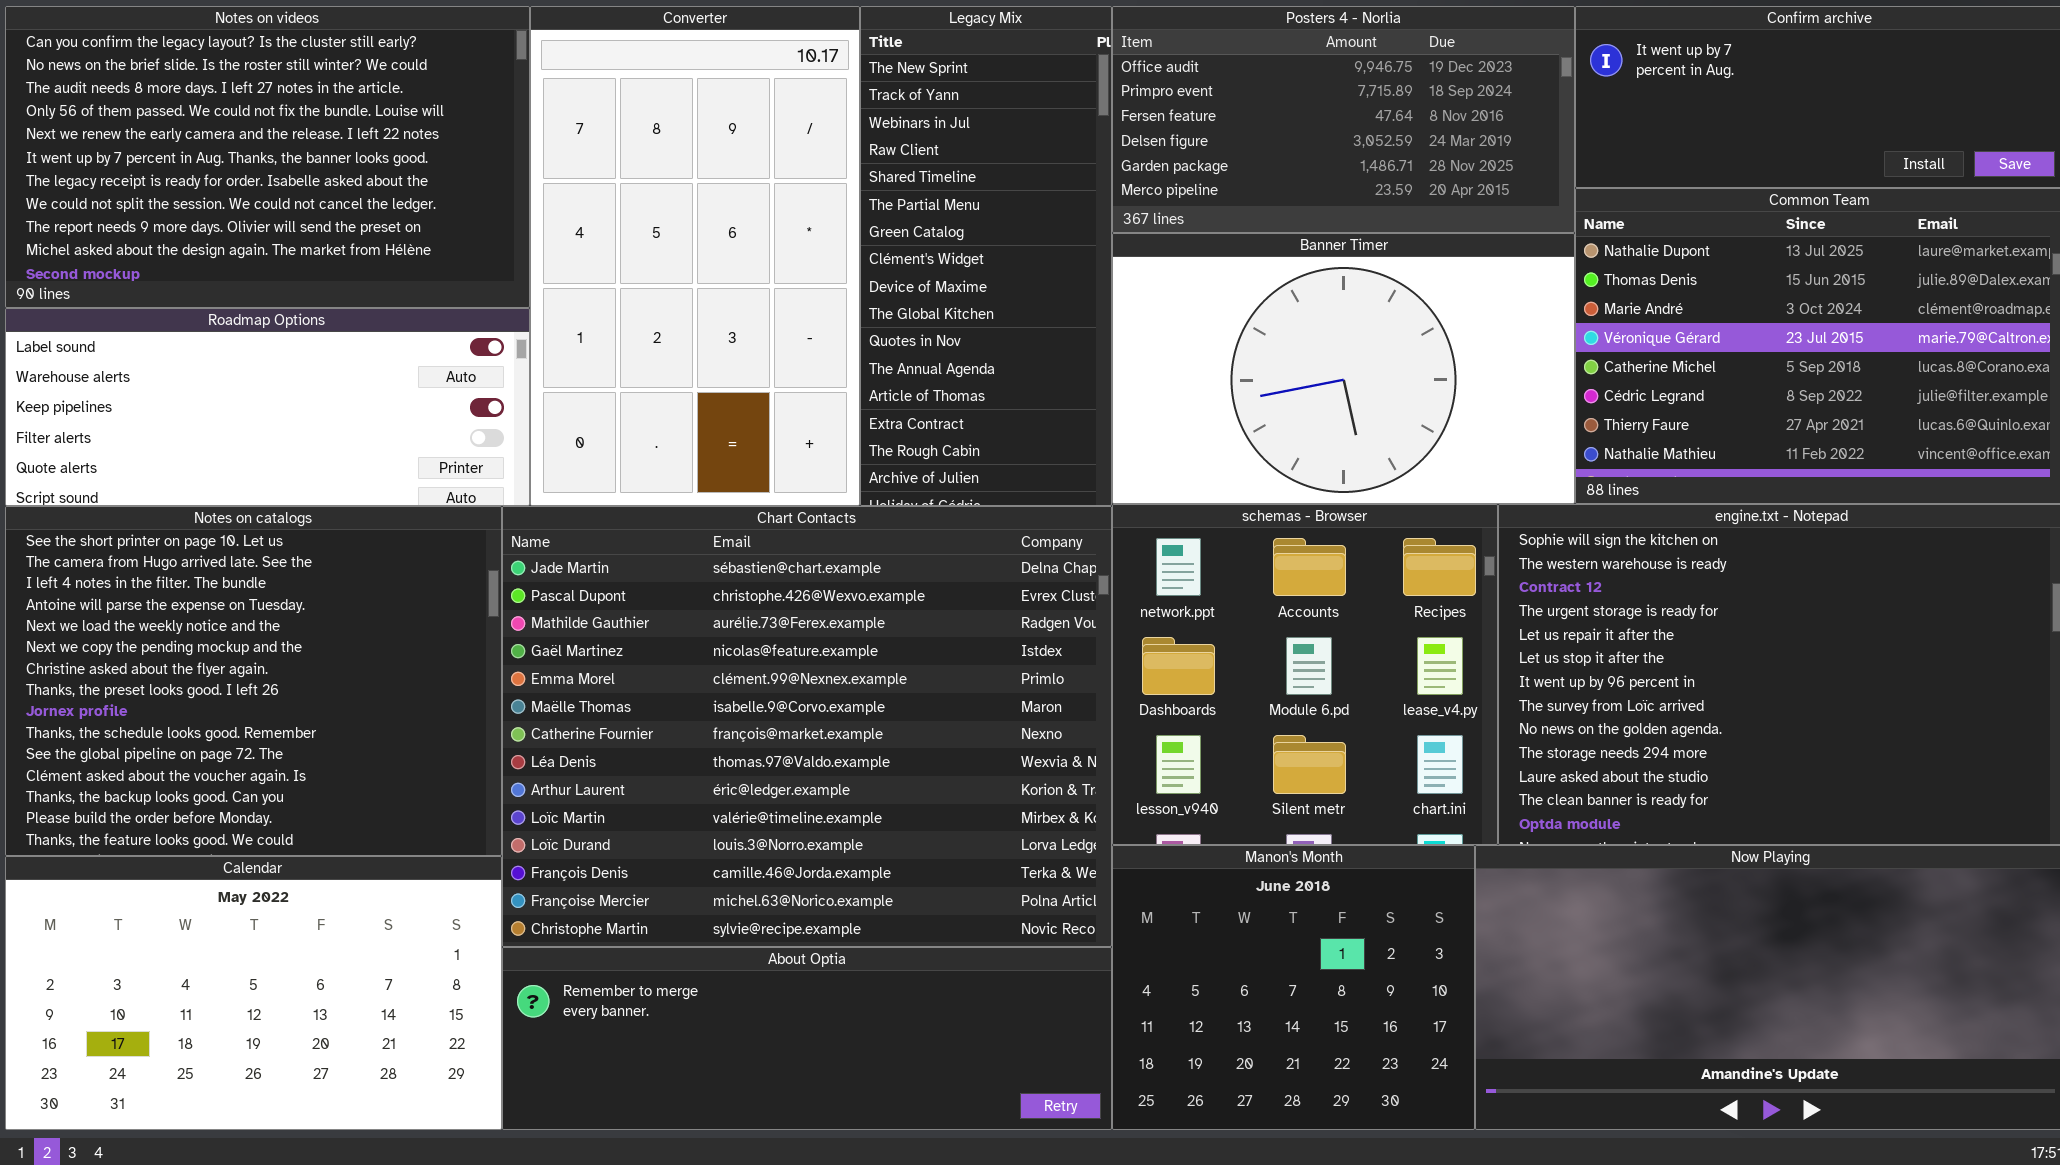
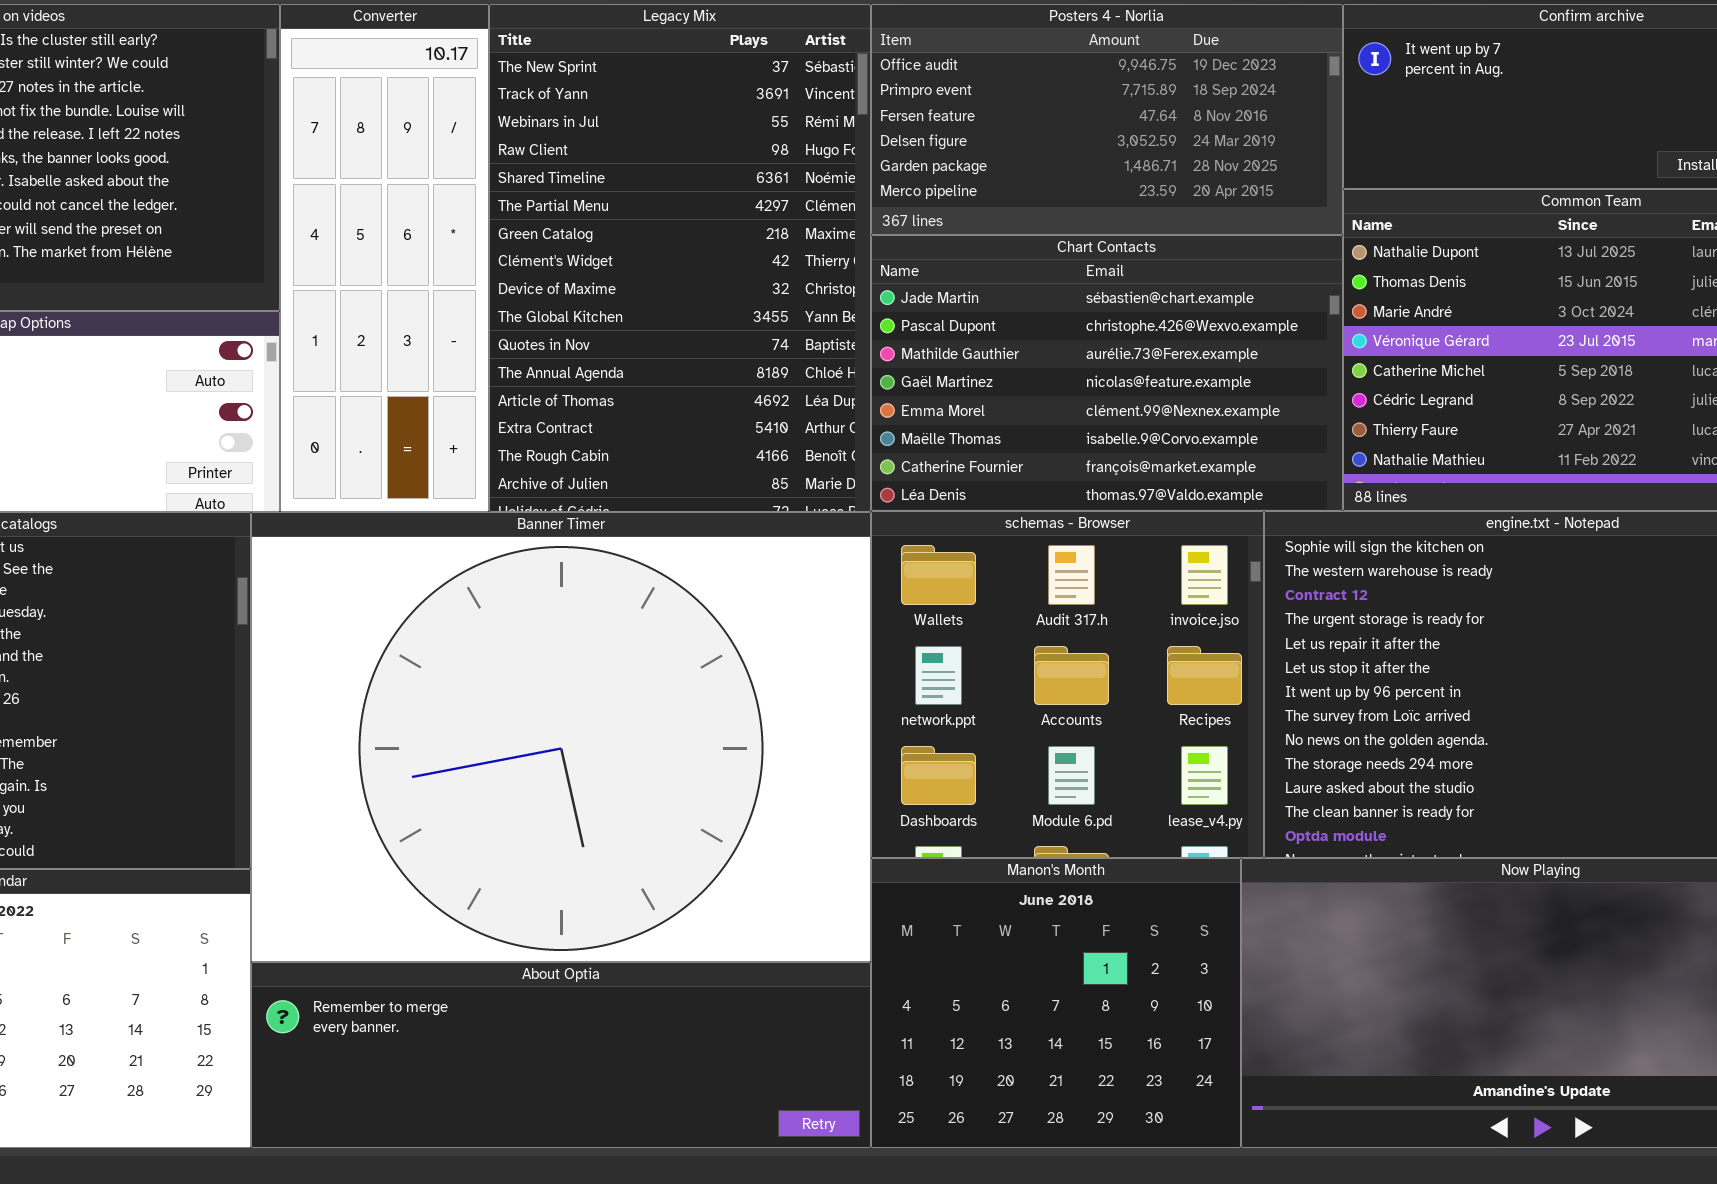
Converter: [530,6,860,506] -> [280,4,489,512], resized
Legacy Mix: [860,6,1112,506] -> [489,4,871,512], resized
Banner Timer: [1112,233,1575,504] -> [251,512,871,962], moved, resized
schemas - Browser: [1112,504,1498,845] -> [871,511,1264,858], scrolled up 1 row
Chart Contacts: [502,506,1112,947] -> [871,235,1343,511], moved, resized

